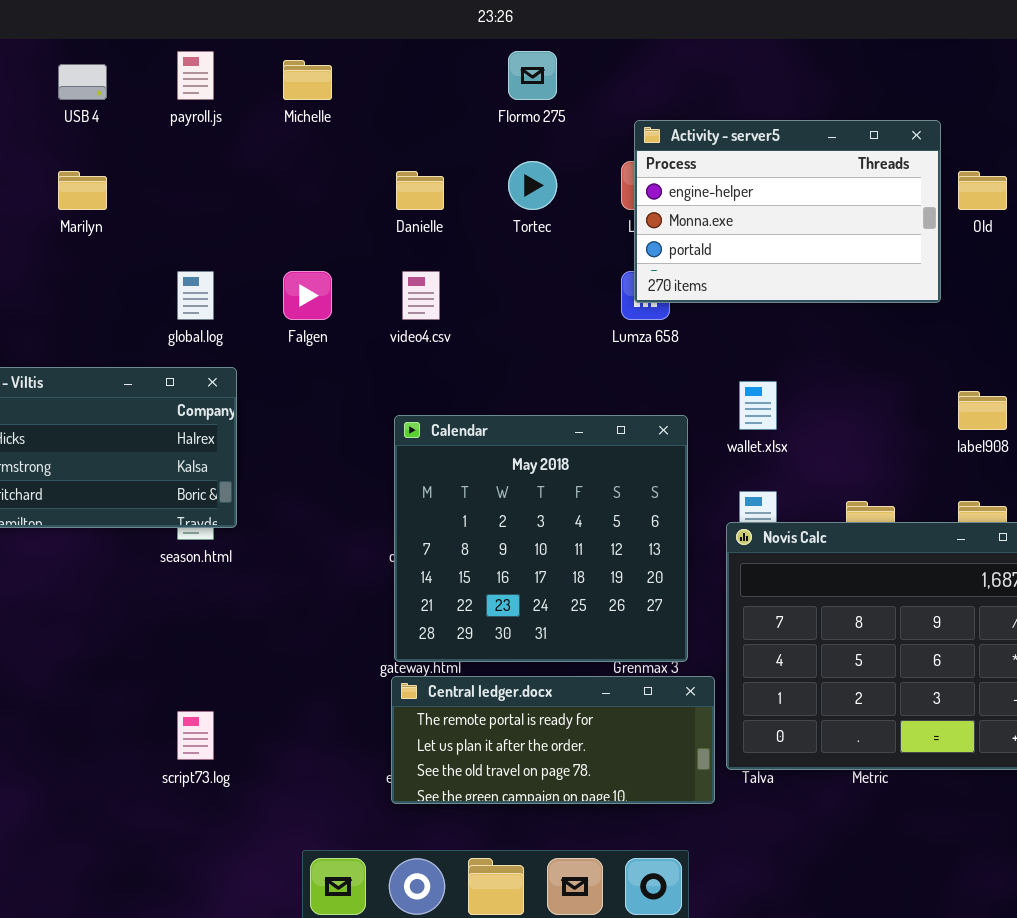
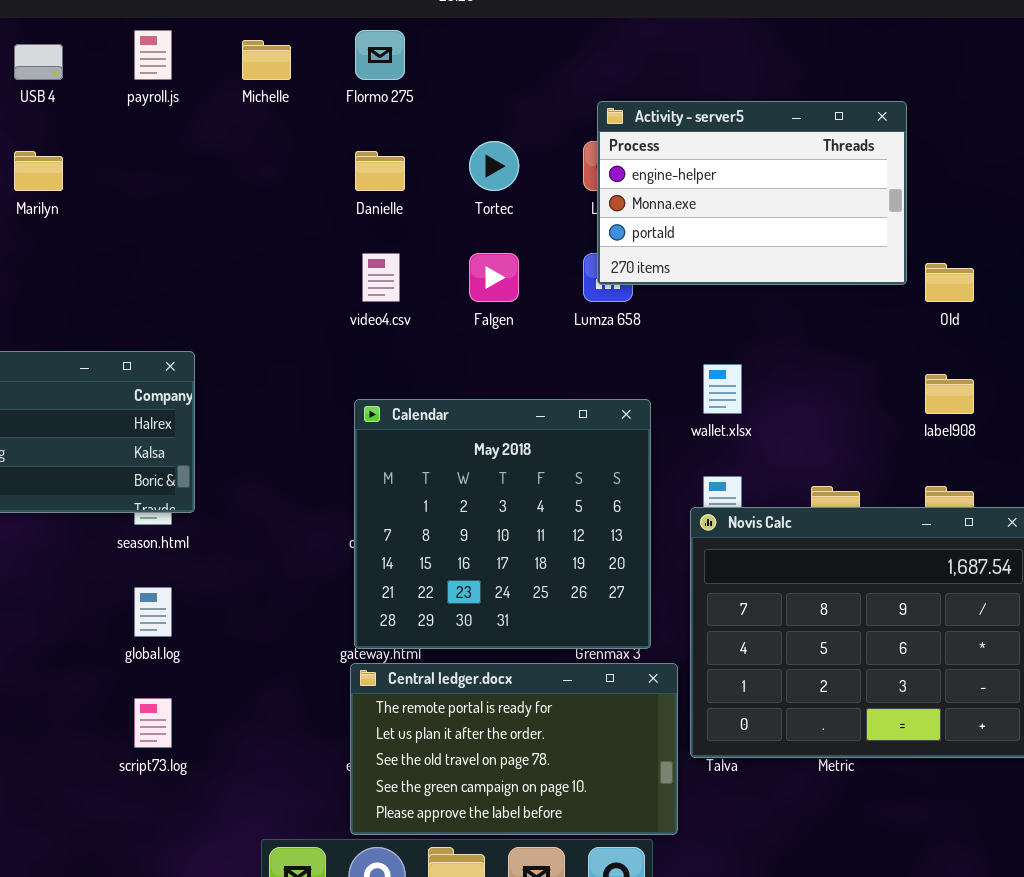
Flormo 275: [508,51,557,100] -> [355,30,405,80], moved
Old: [958,171,1007,210] -> [925,263,974,302], moved
global.log: [177,271,214,320] -> [134,587,172,637], moved
Falgen: [283,271,332,320] -> [469,253,519,302], moved
Central ledger.docx: [391,676,715,804] -> [350,663,678,835], resized

